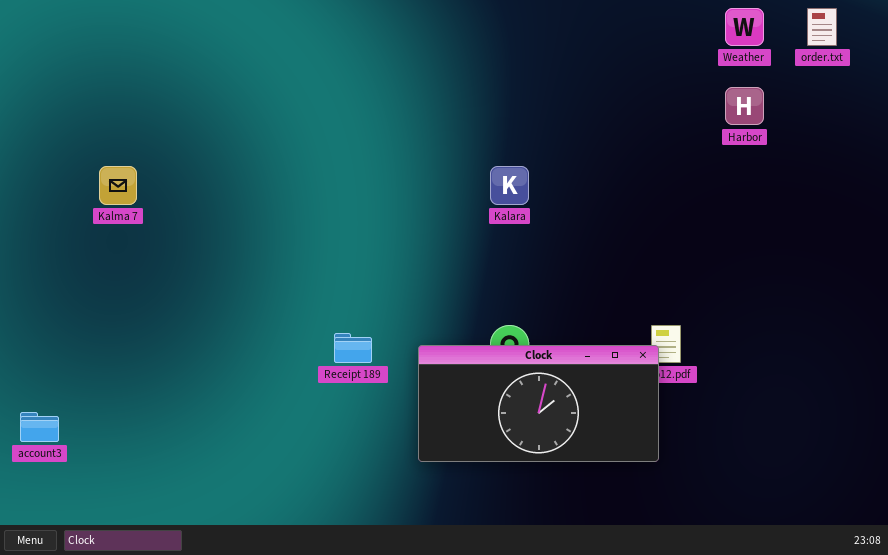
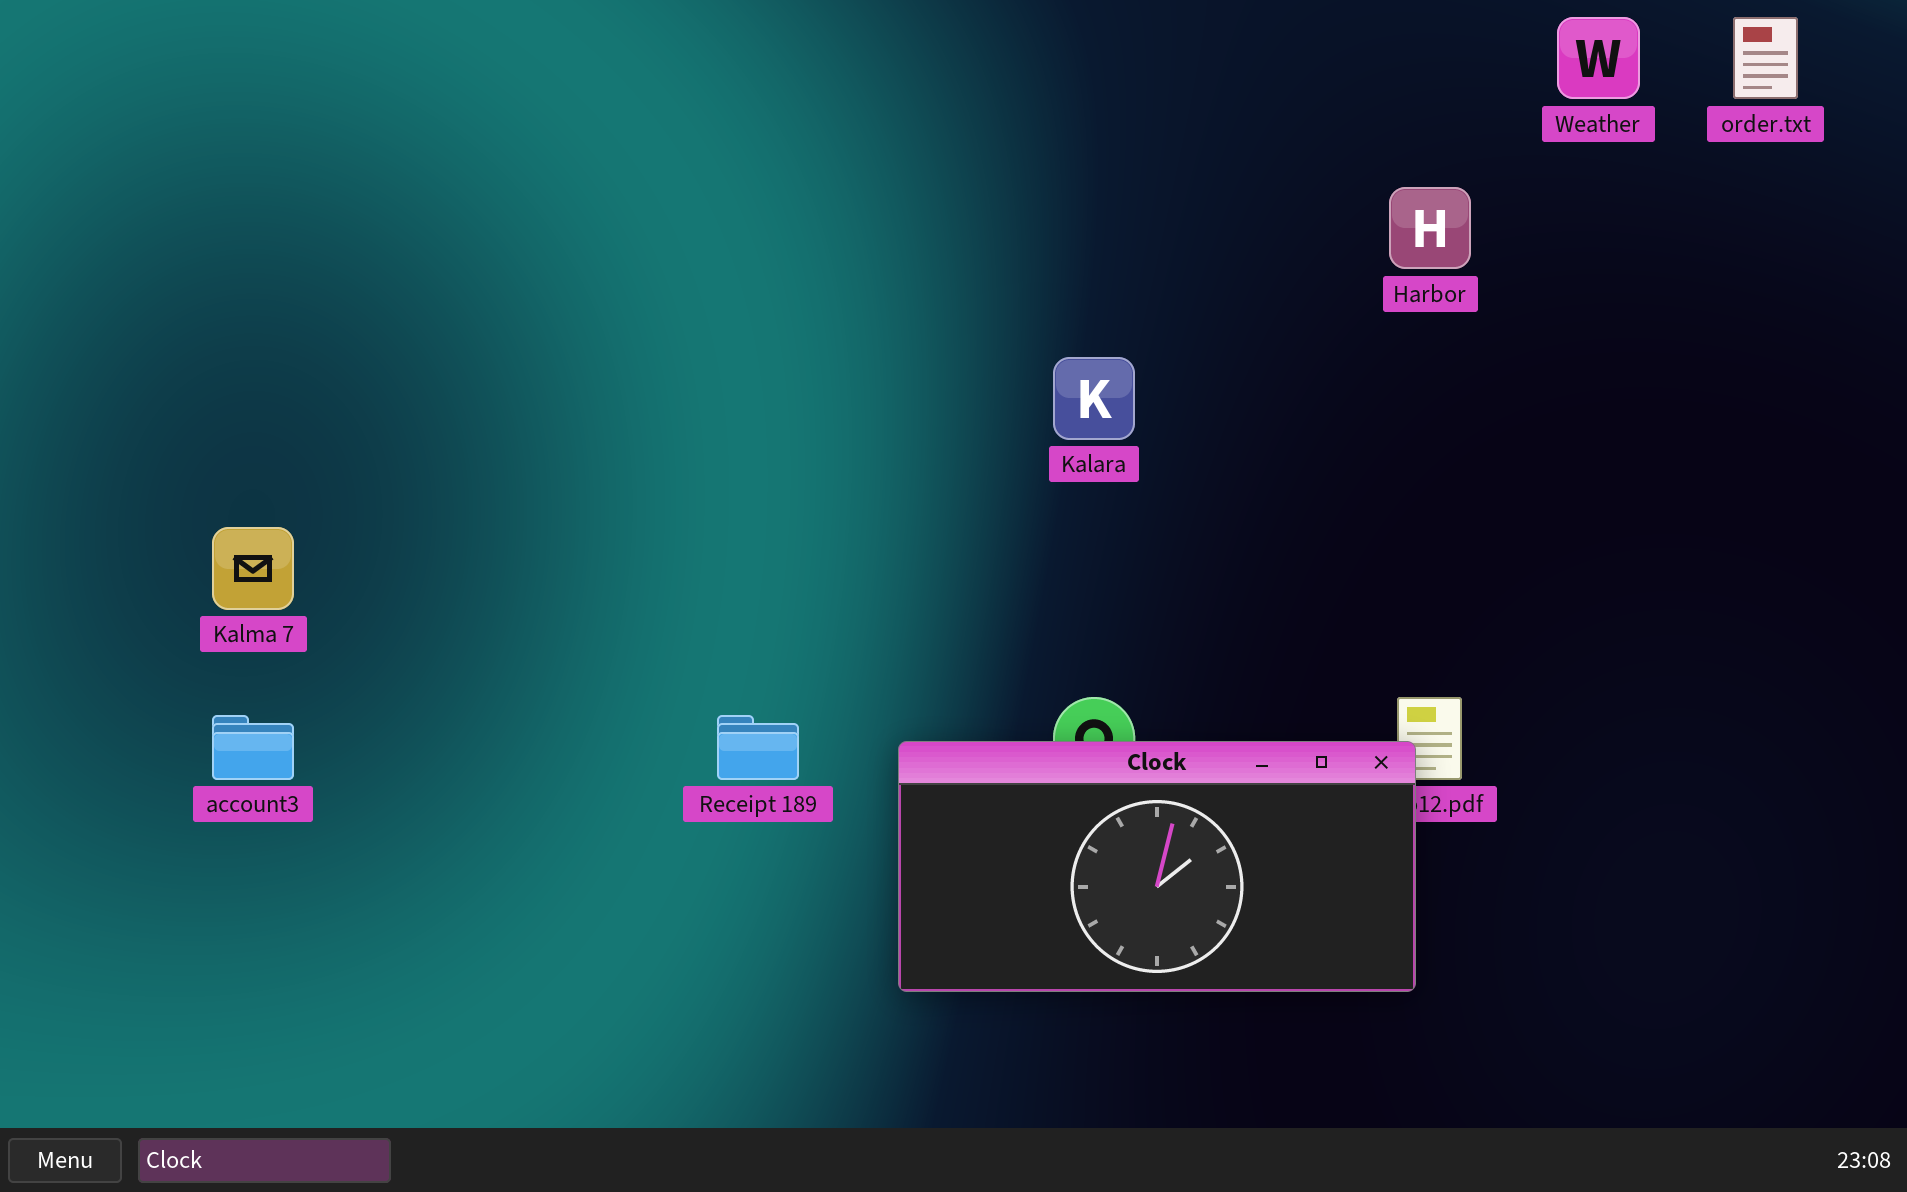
Harbor: [725,87,764,125] -> [1389,187,1471,269], moved
Kalma 7: [99,166,137,205] -> [212,527,294,610], moved
account3: [20,412,59,442] -> [212,715,294,780], moved

